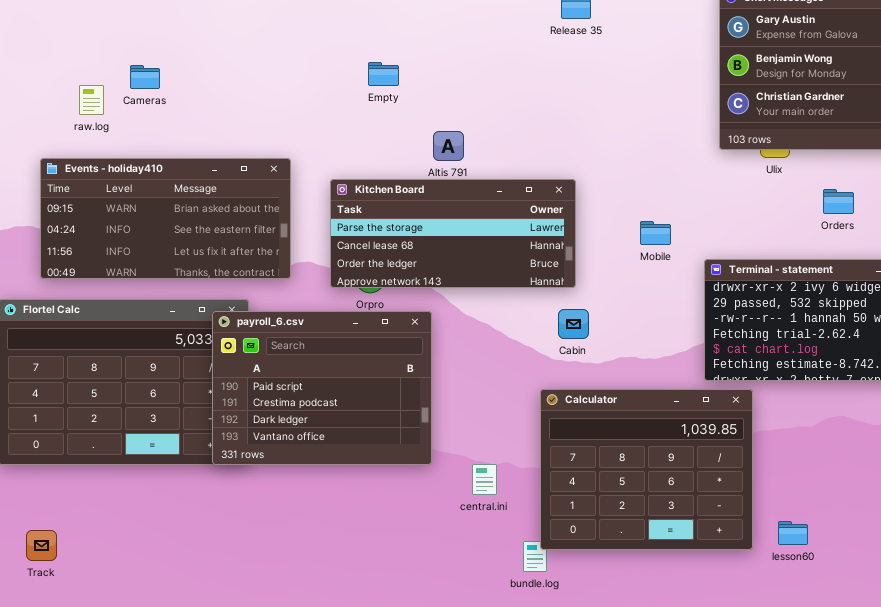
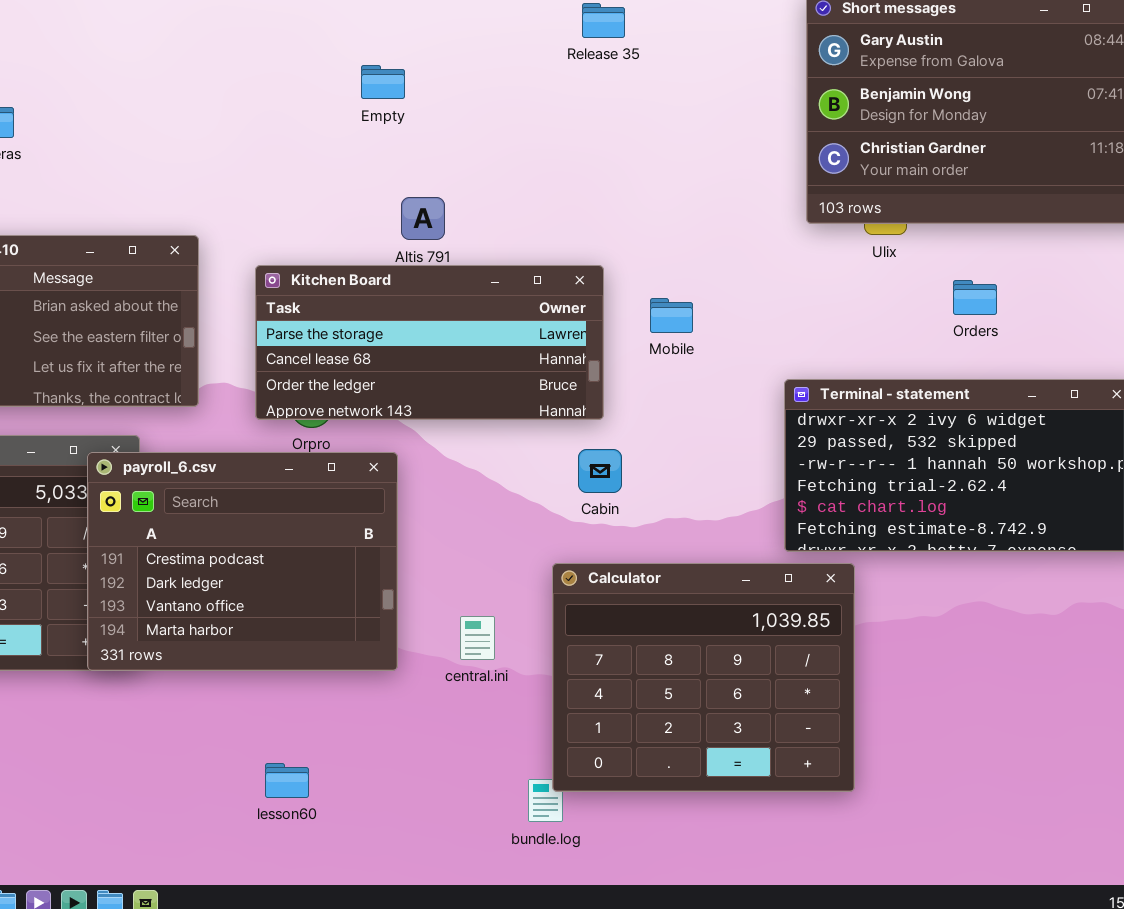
Empty: [368,62,399,86] -> [361,65,405,99], moved
Mobile: [640,221,671,245] -> [650,298,693,333], moved
payroll_6.csv: [212,311,432,465] -> [87,452,398,671], scrolled down 1 row
central.ini: [472,464,497,495] -> [460,616,495,660], moved
lesson60: [778,521,808,545] -> [265,763,309,798], moved

